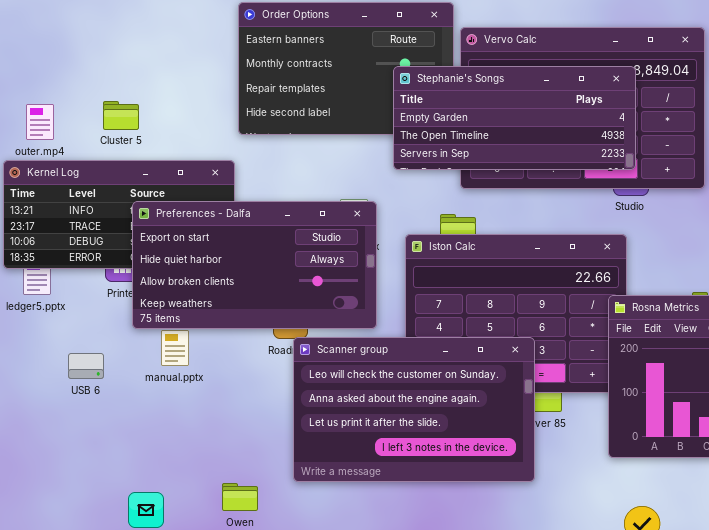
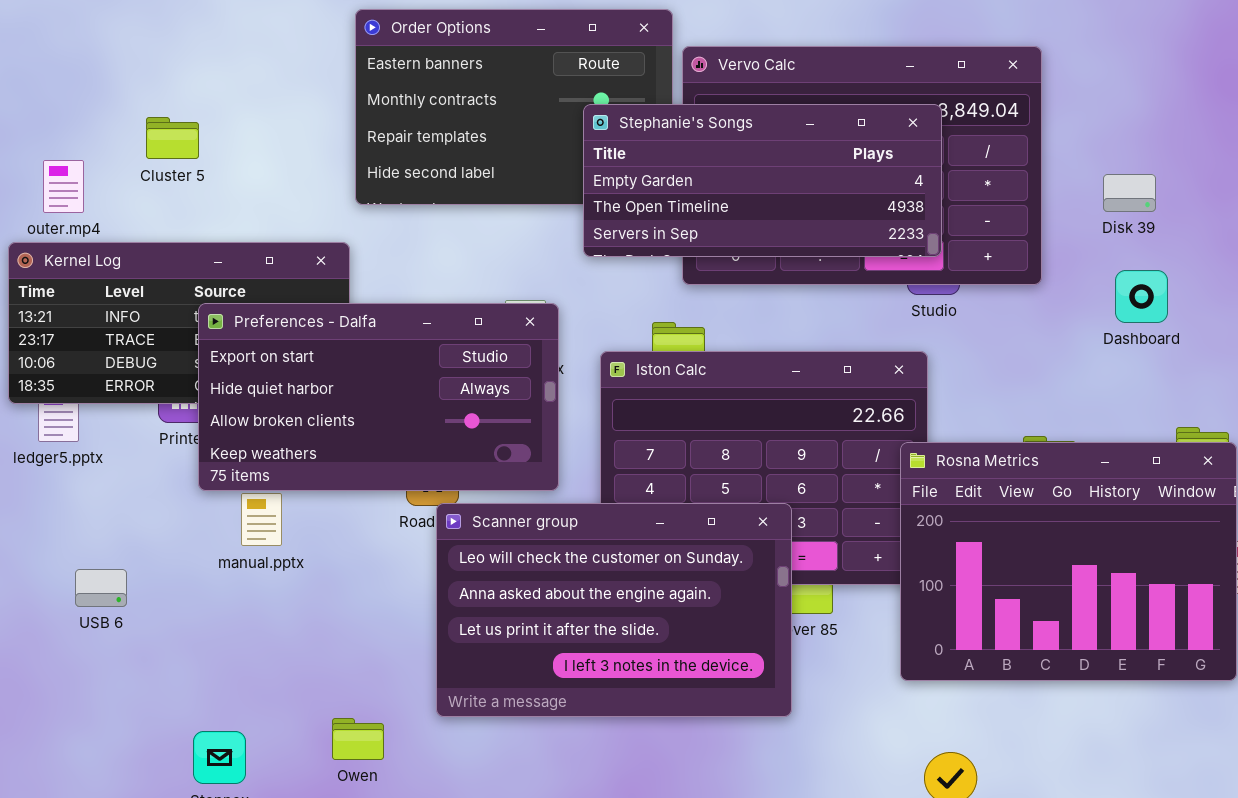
Cluster 5: [103,101,139,130] -> [146,117,199,159], moved
USB 6: [68,353,104,379] -> [75,569,127,607], moved

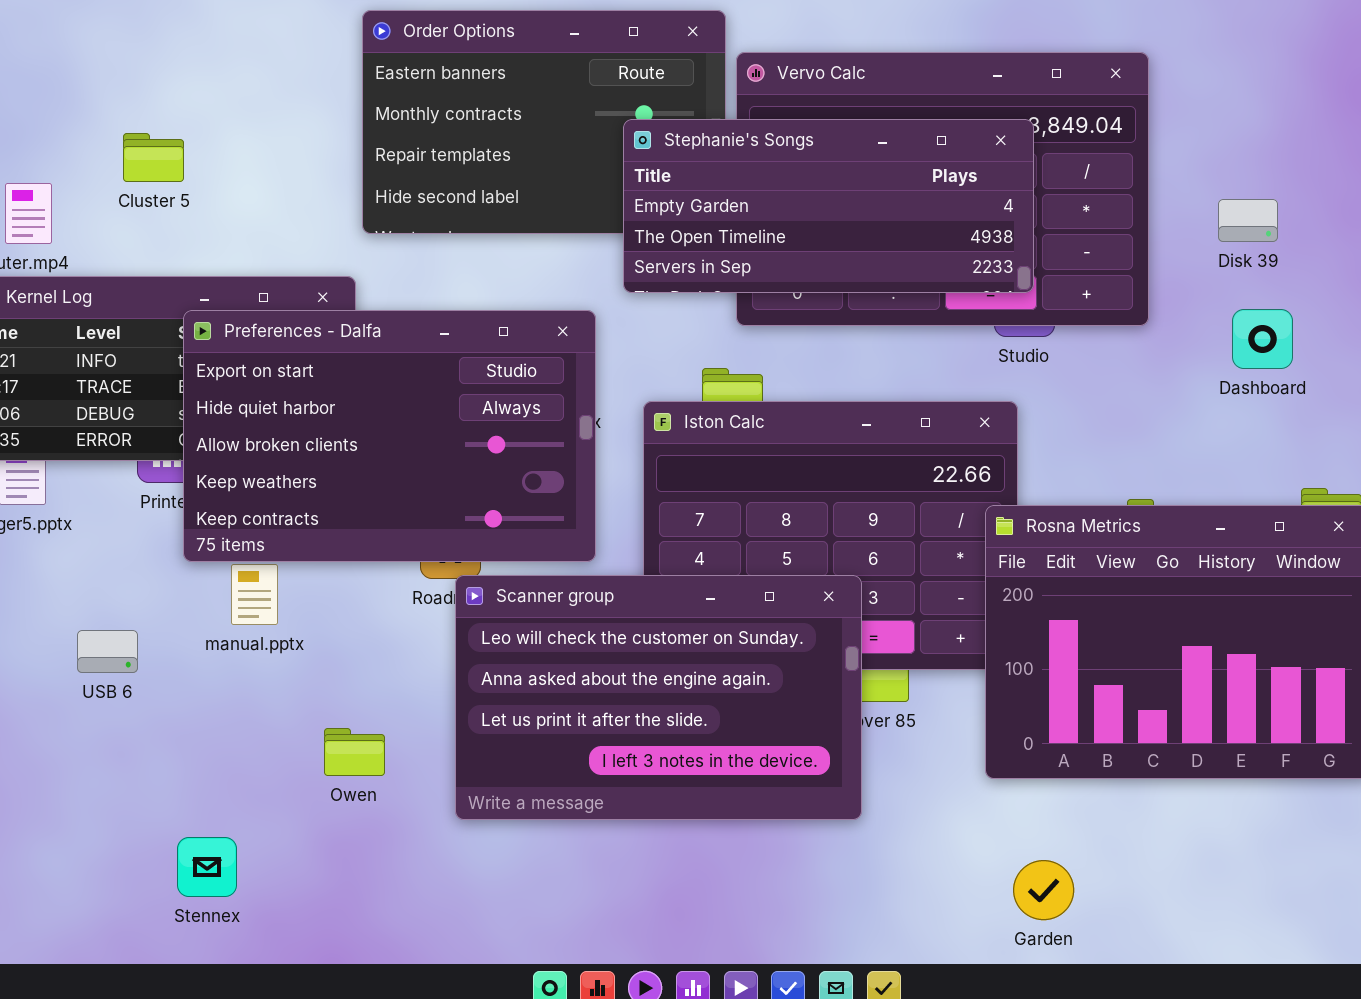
Preferences - Dalfa: [198,303,559,491] -> [183,310,596,562], resized
USB 6: [75,569,127,607] -> [77,630,138,673], moved
Owen: [332,718,384,760] -> [324,728,385,776], moved

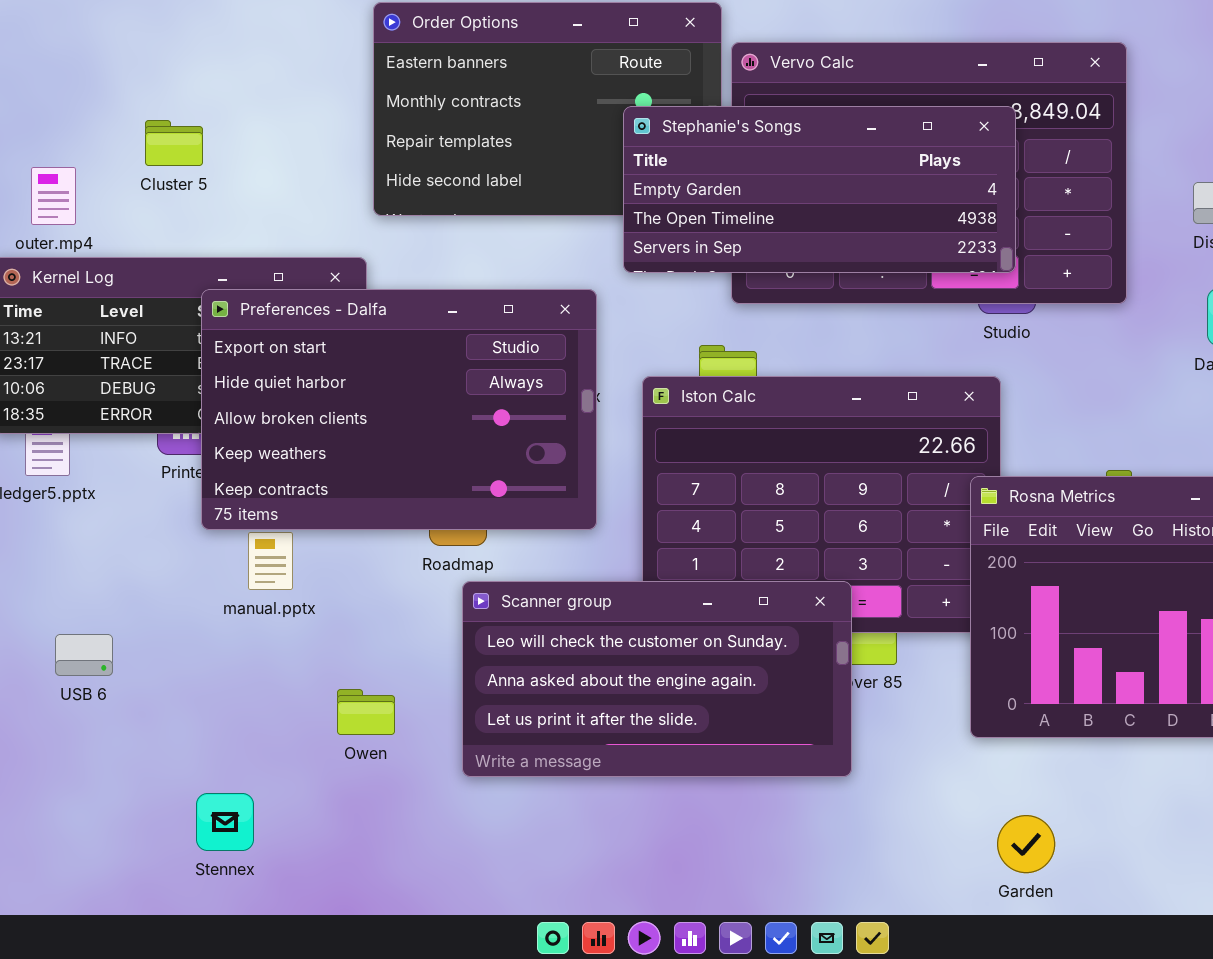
Scanner group: [455,575,862,820] -> [462,581,852,777], resized
USB 6: [77,630,138,673] -> [55,634,113,676], moved

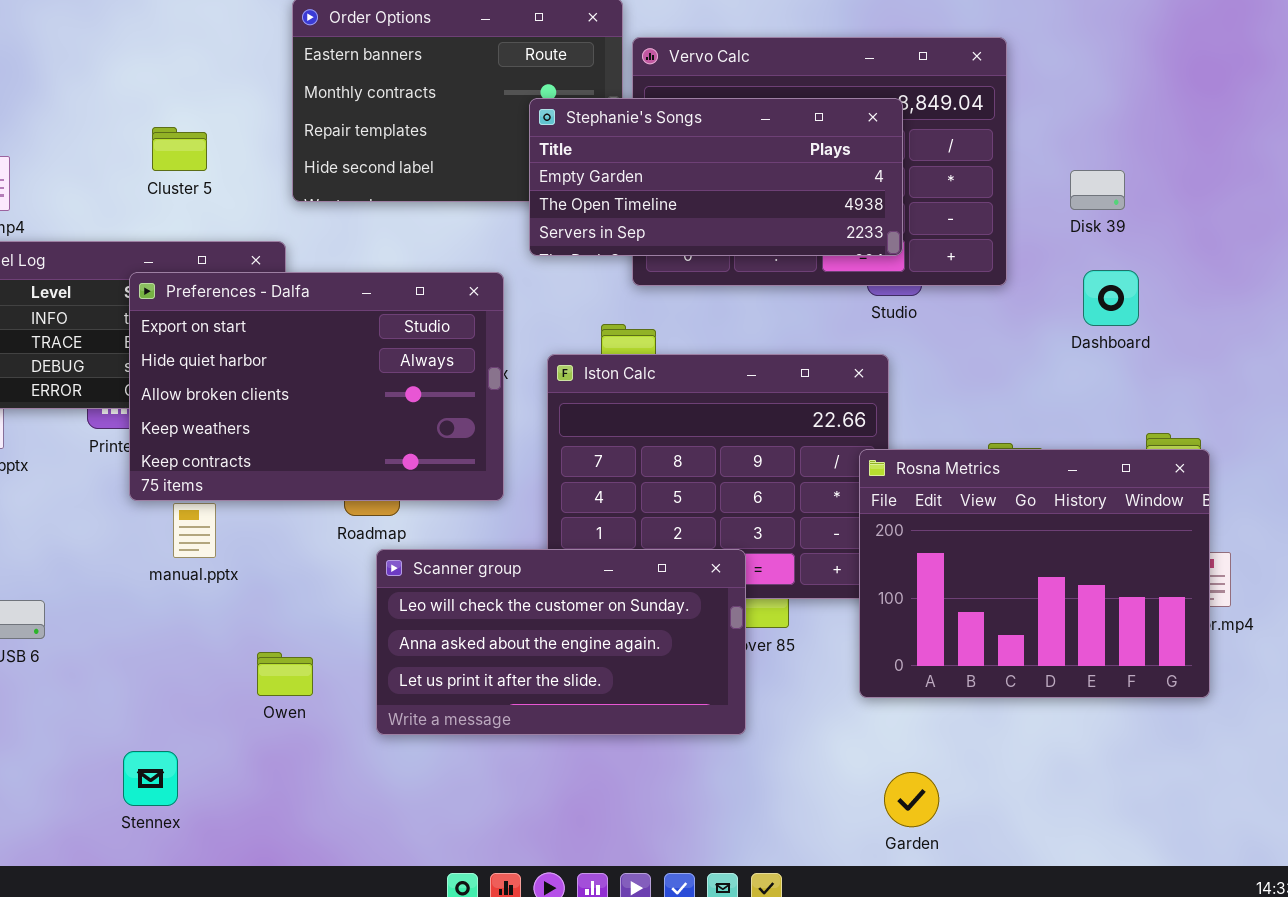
Cluster 5: [145,120,203,166] -> [152,127,207,171], moved

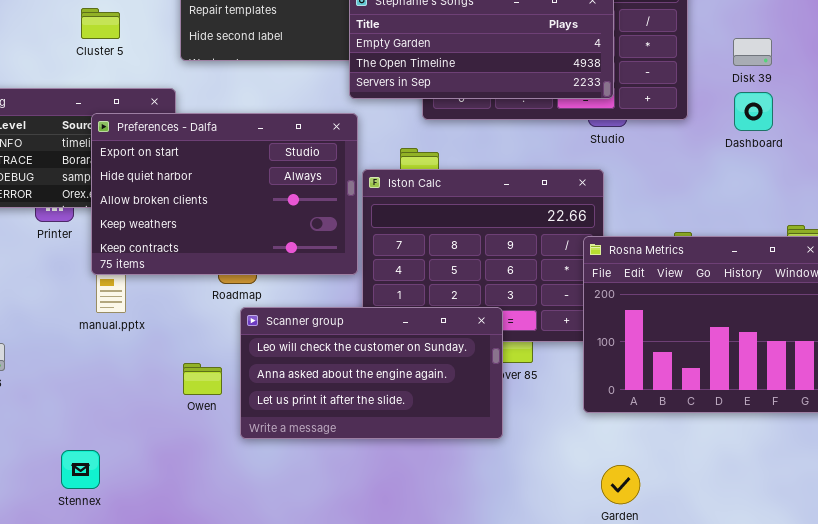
Dashboard: [1083,270,1139,326] -> [734,92,773,131], moved
Preferences - Dalfa: [129,272,504,501] -> [91,113,358,275], moved
Owen: [257,652,313,696] -> [183,363,222,395], moved

